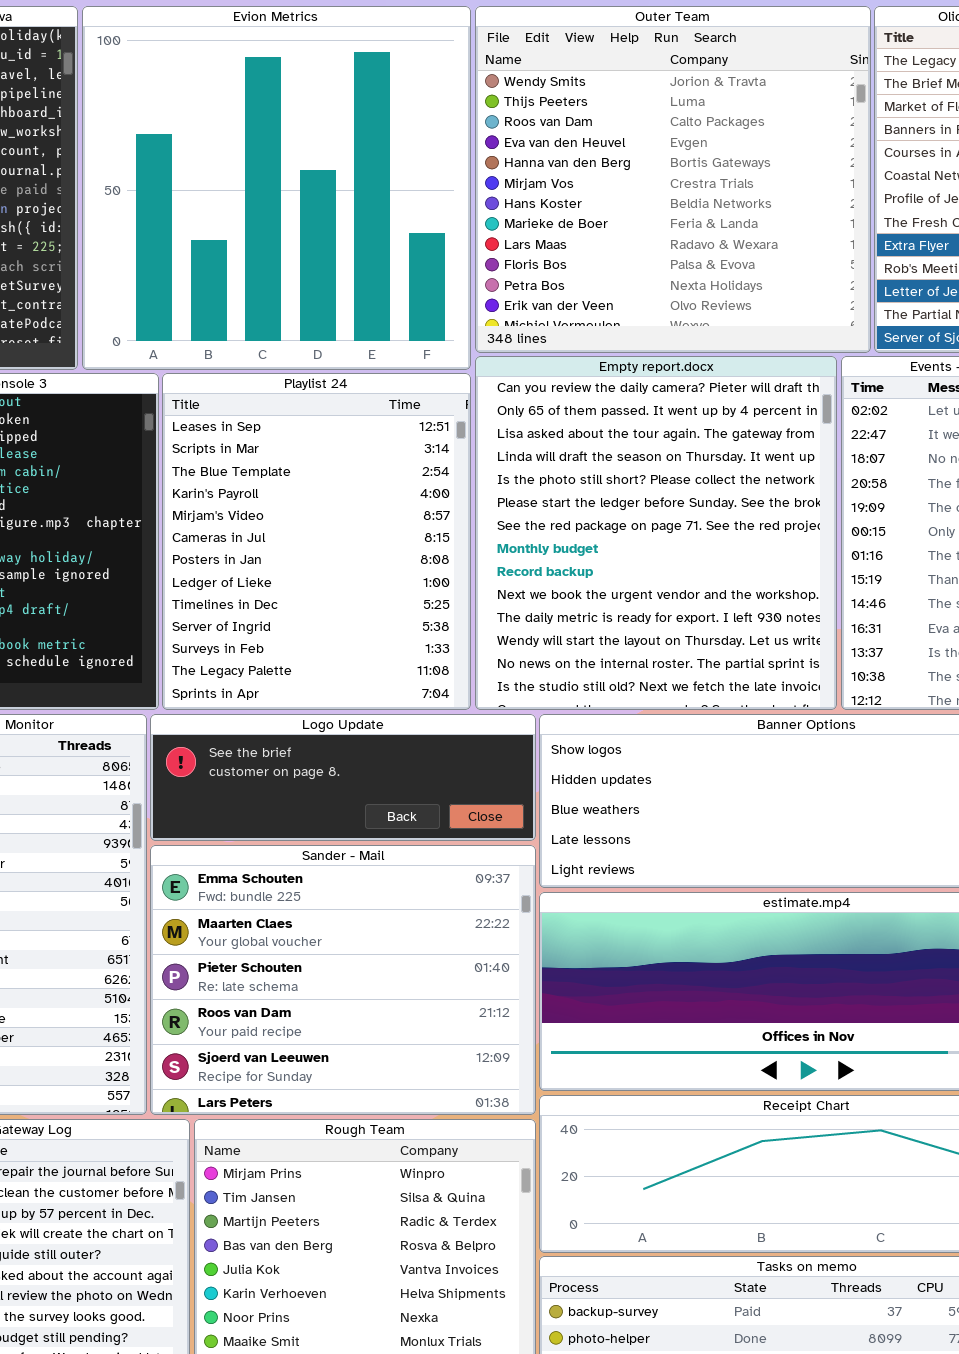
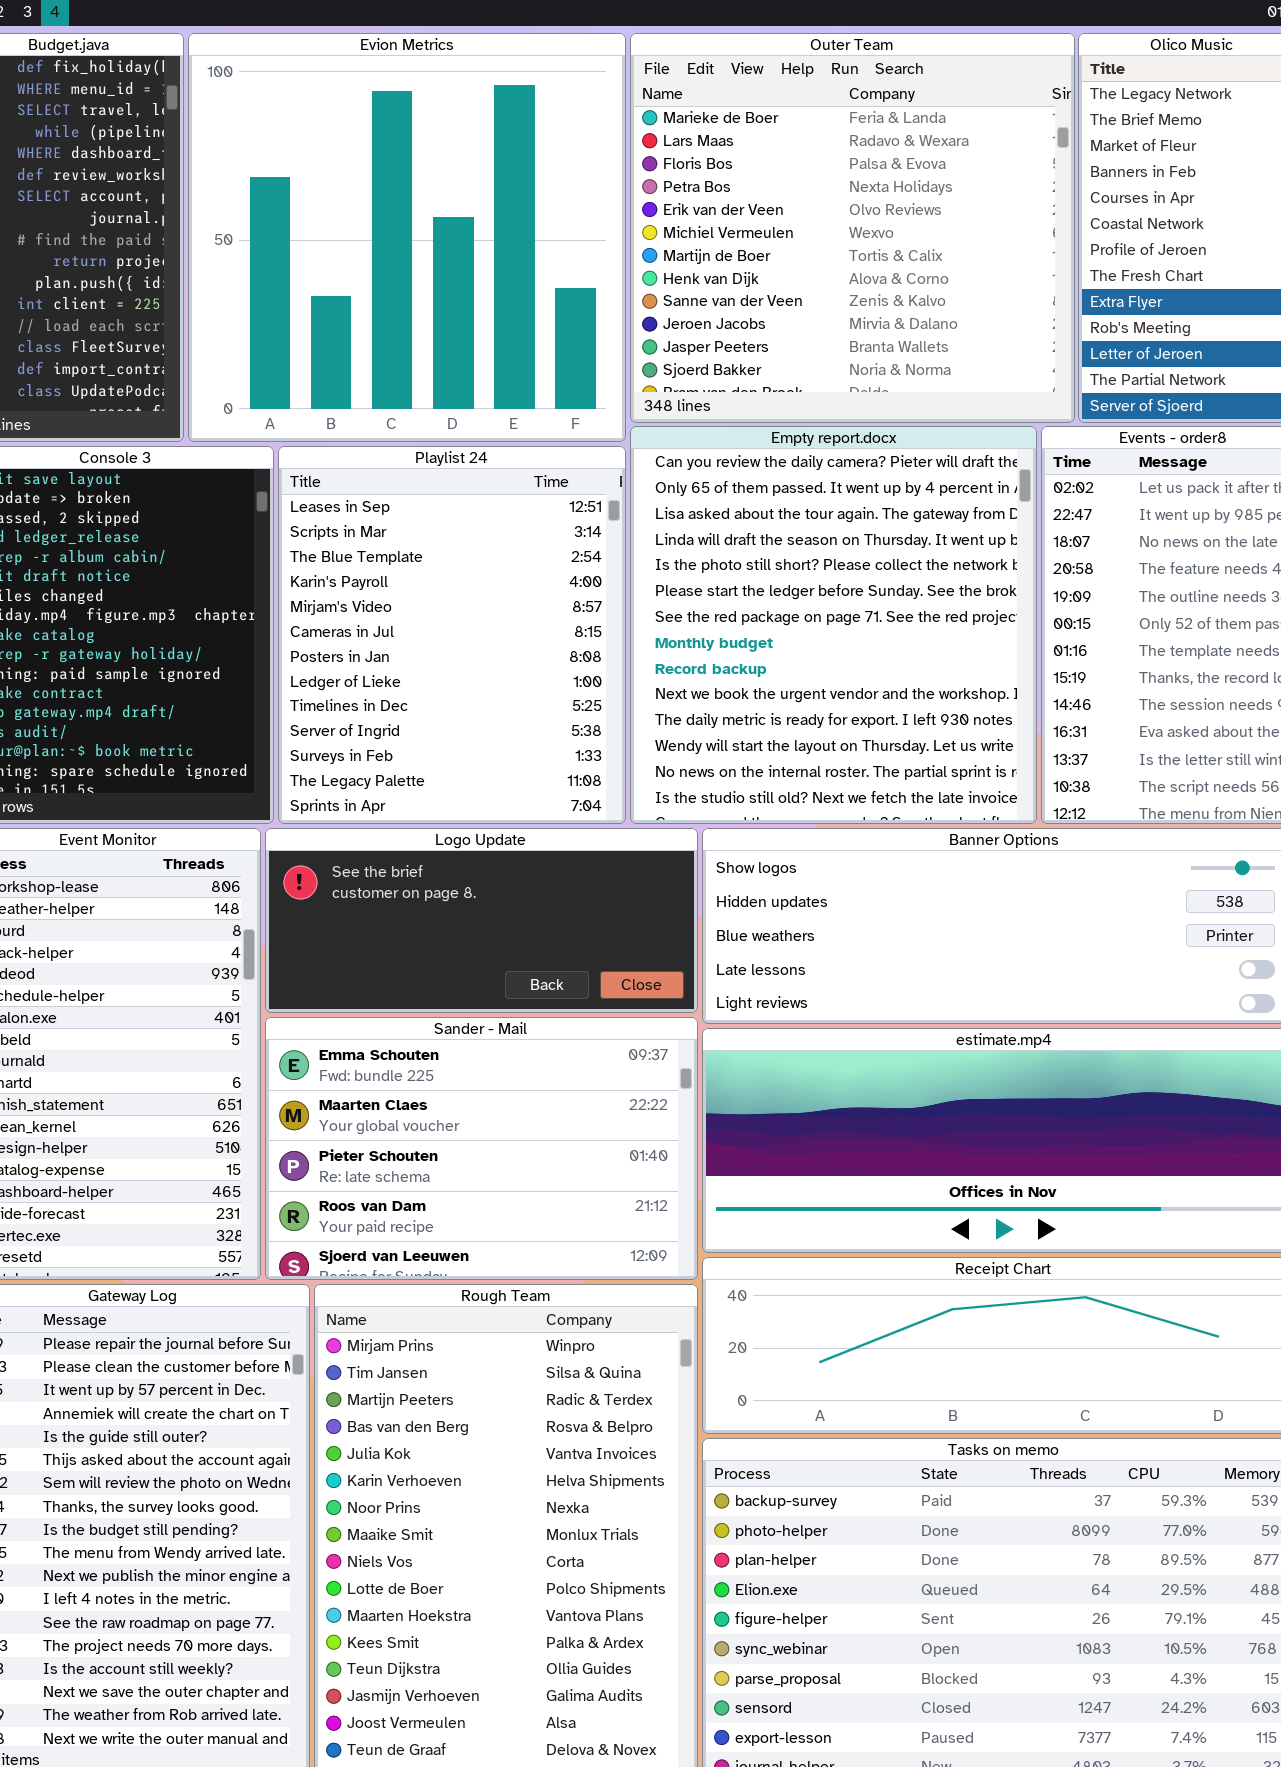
Outer Team: [475,6,871,353] -> [630,33,1075,423], scrolled down 7 rows
Logo Update: [150,714,536,841] -> [265,828,698,1013], resized
Sander - Mail: [150,845,536,1115] -> [265,1017,698,1280], resized

